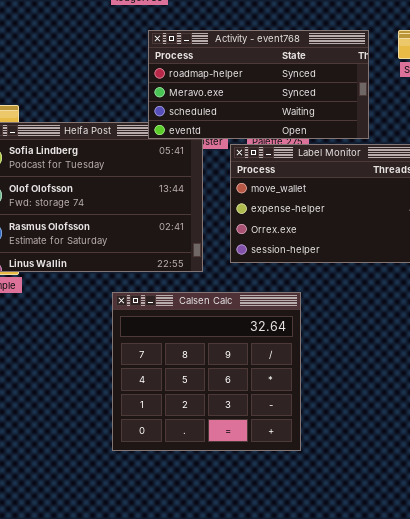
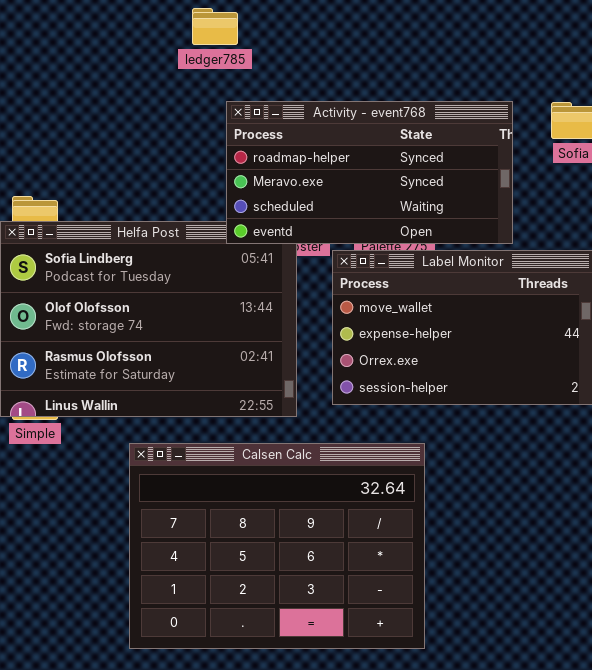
Calsen Calc: [112,292,301,451] -> [129,443,425,649], resized

